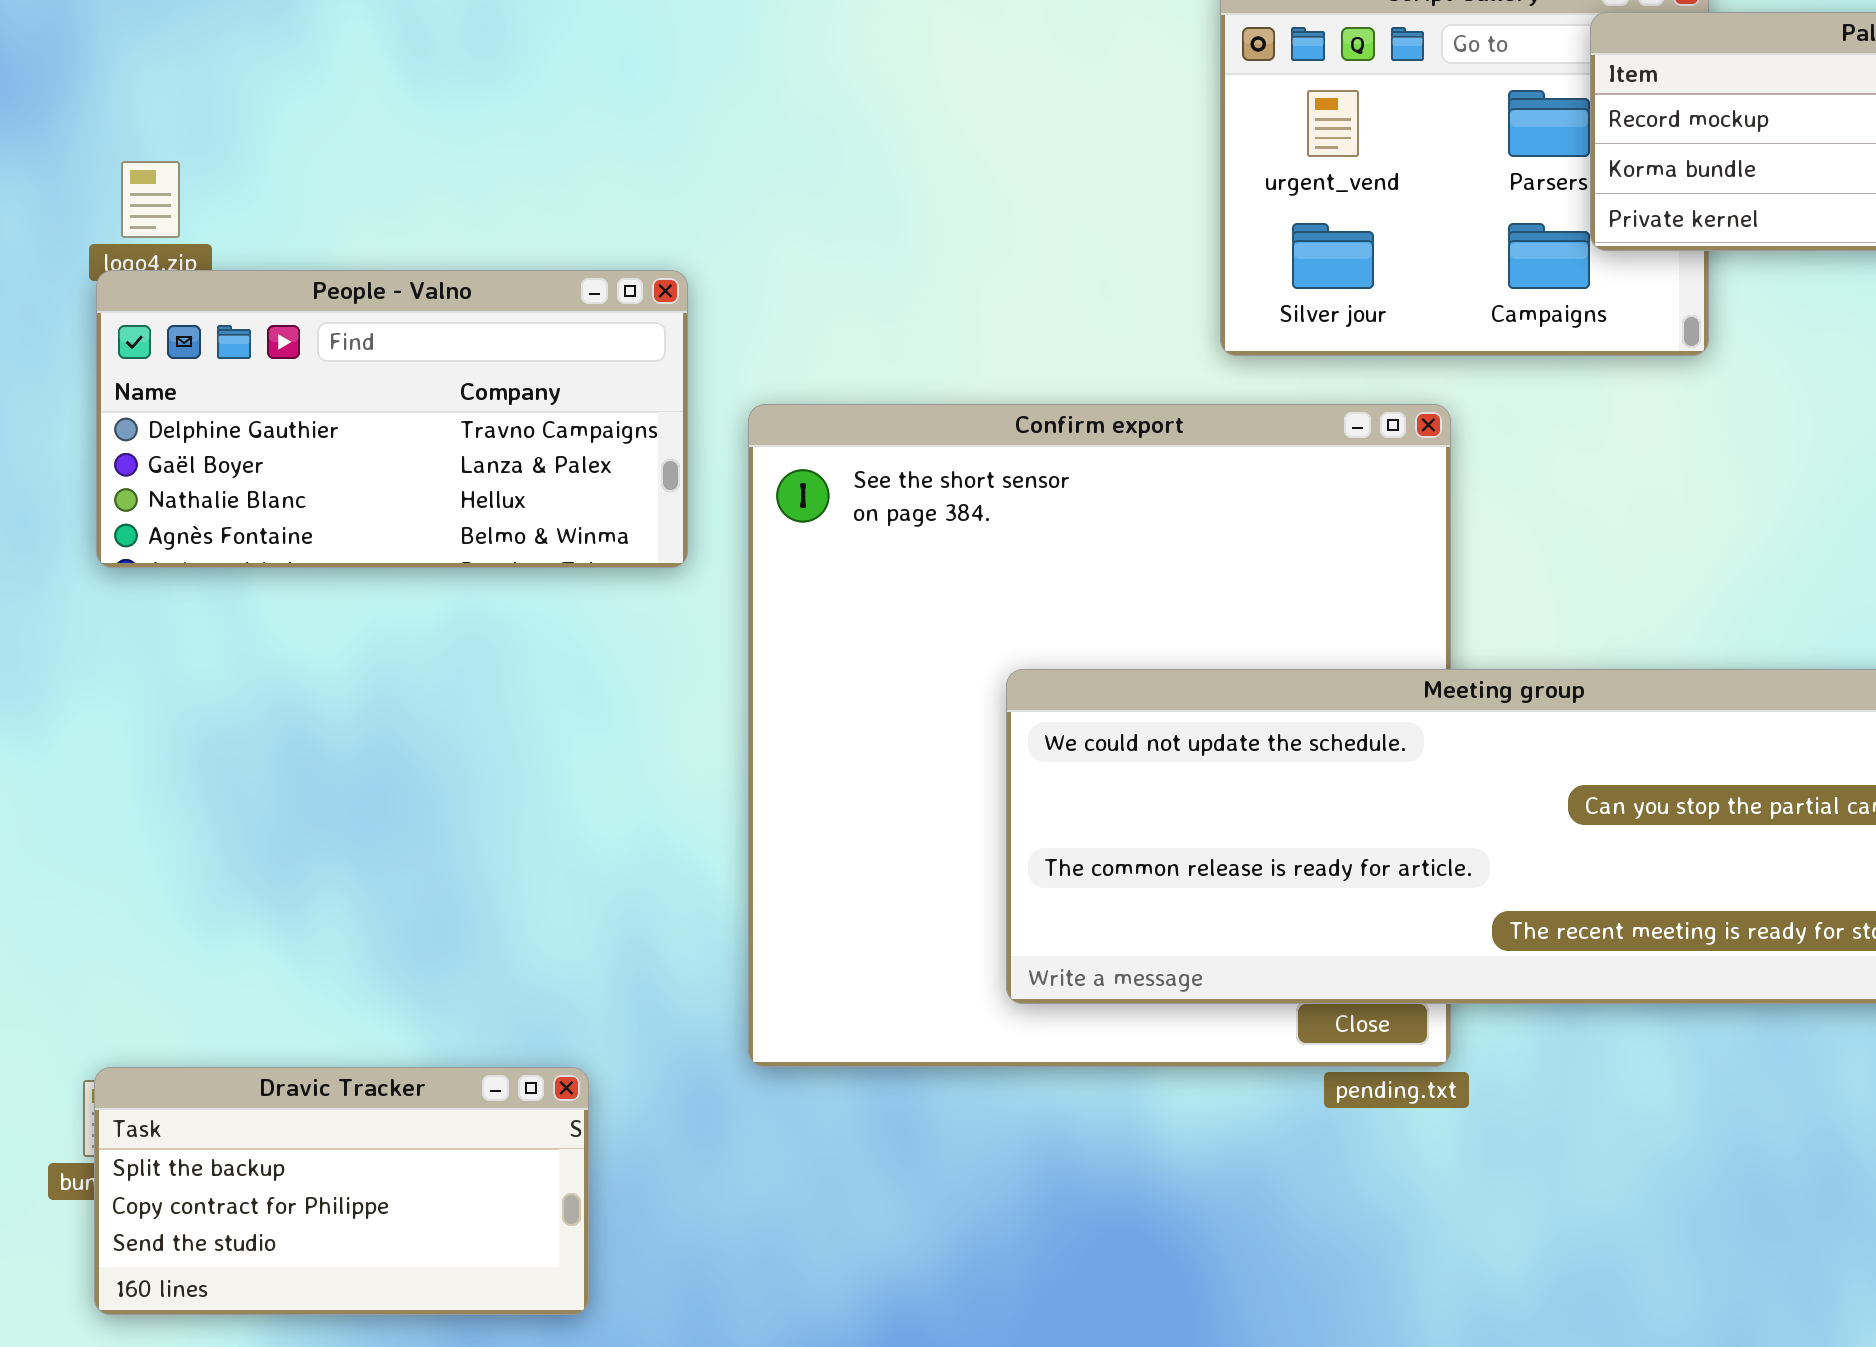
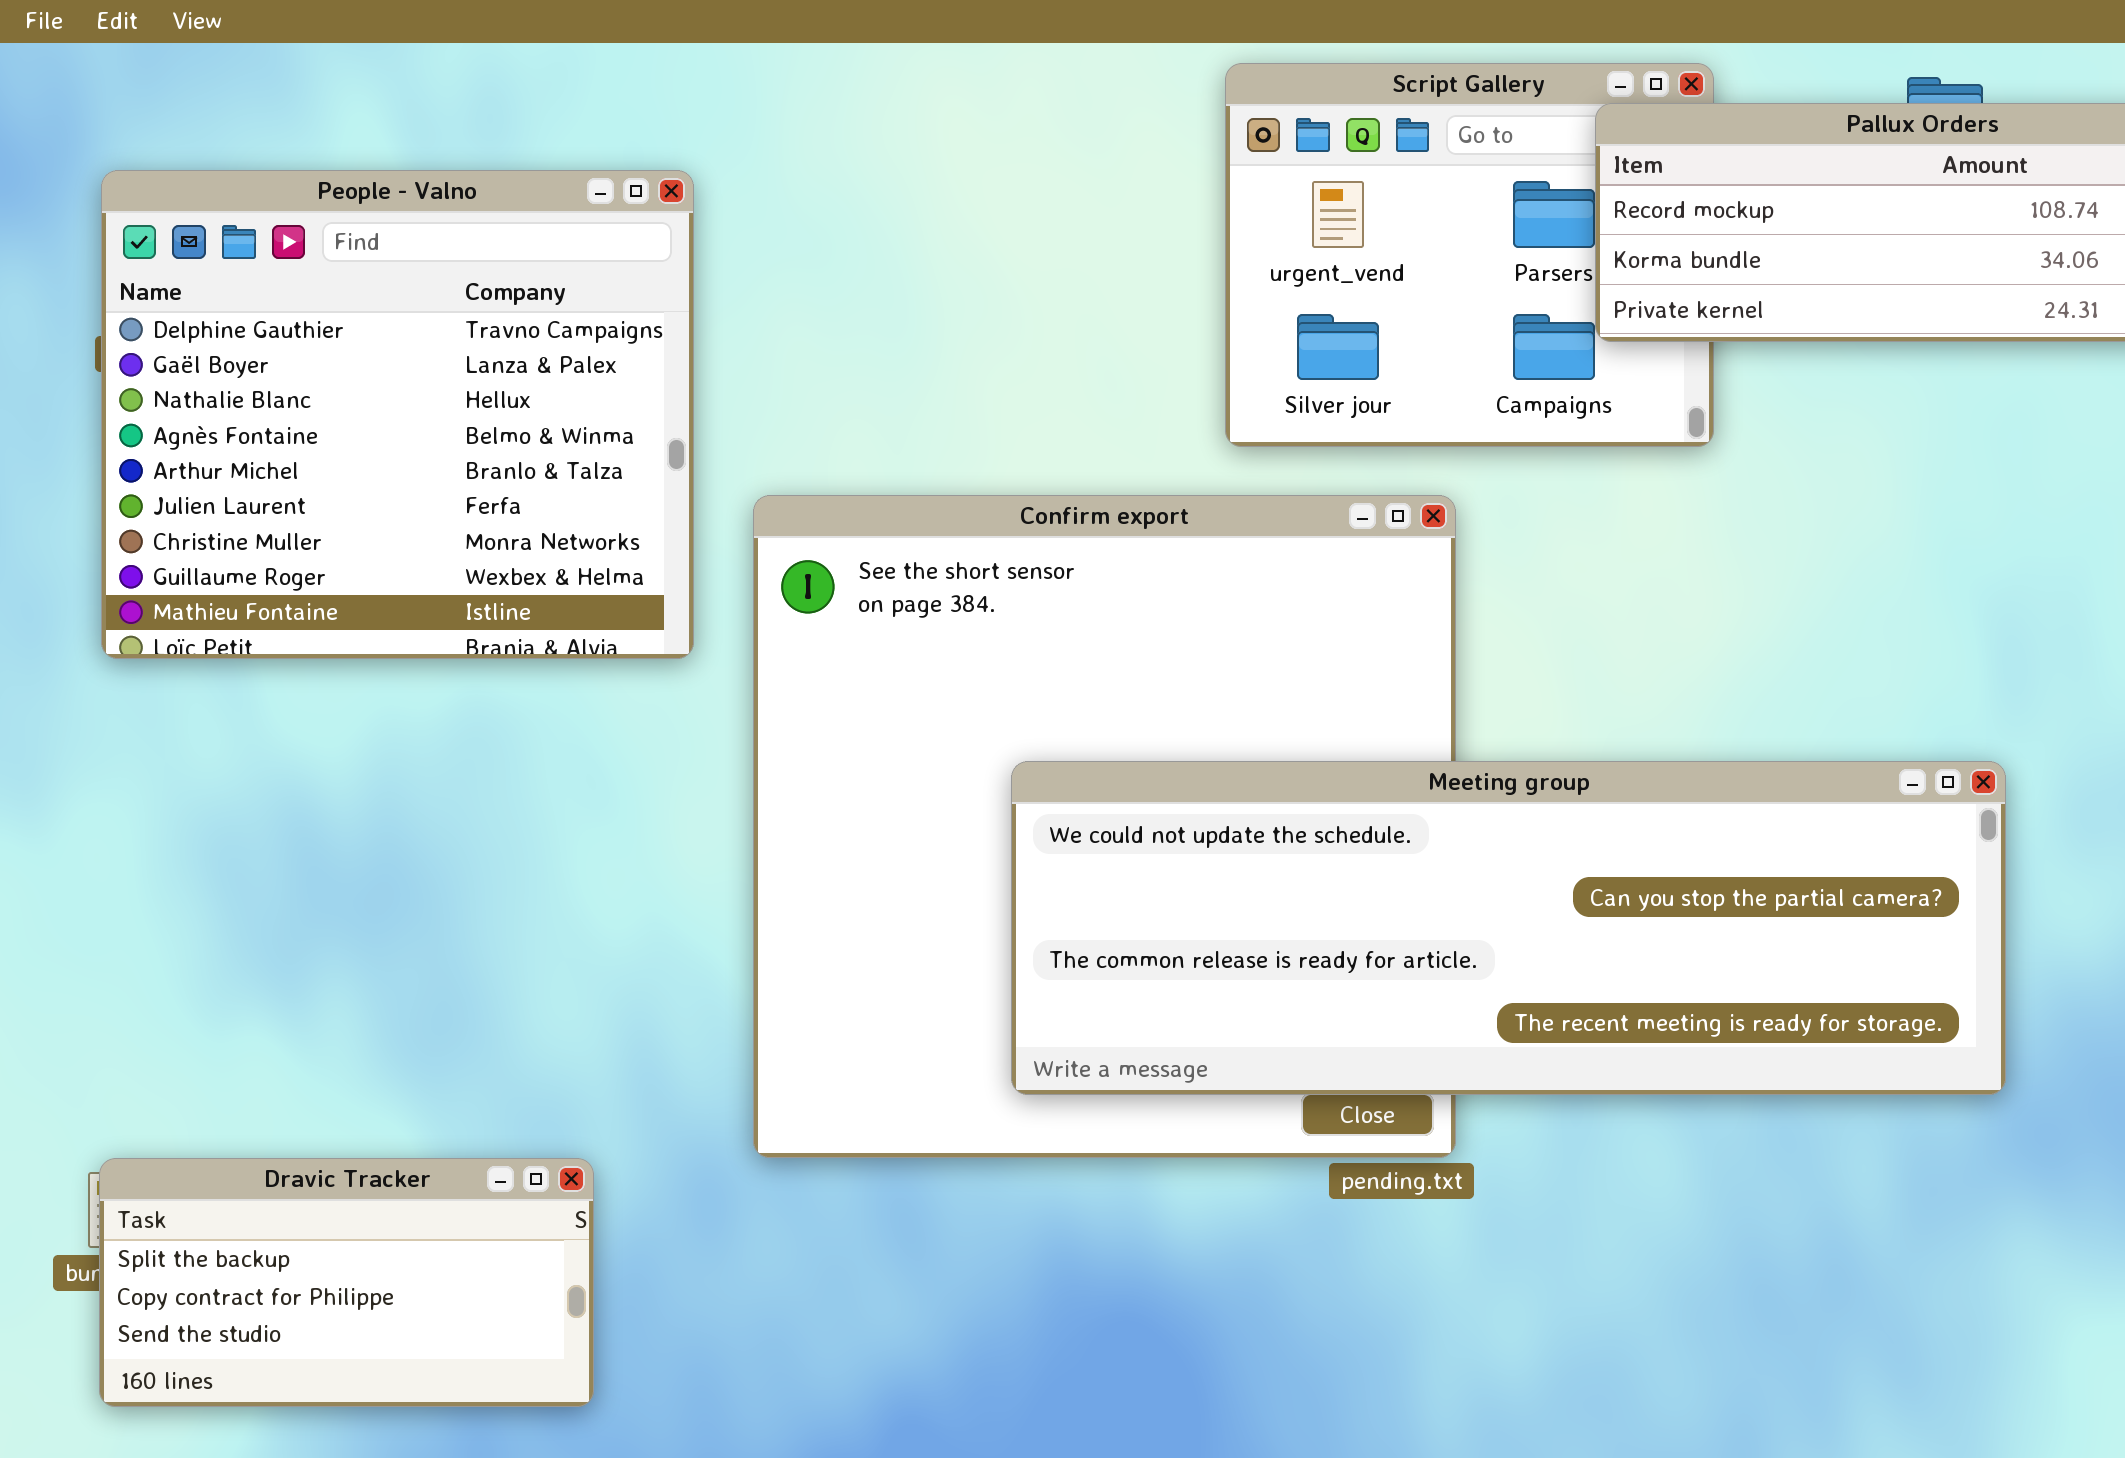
People - Valno: [96,270,688,568] -> [101,170,694,659], resized

